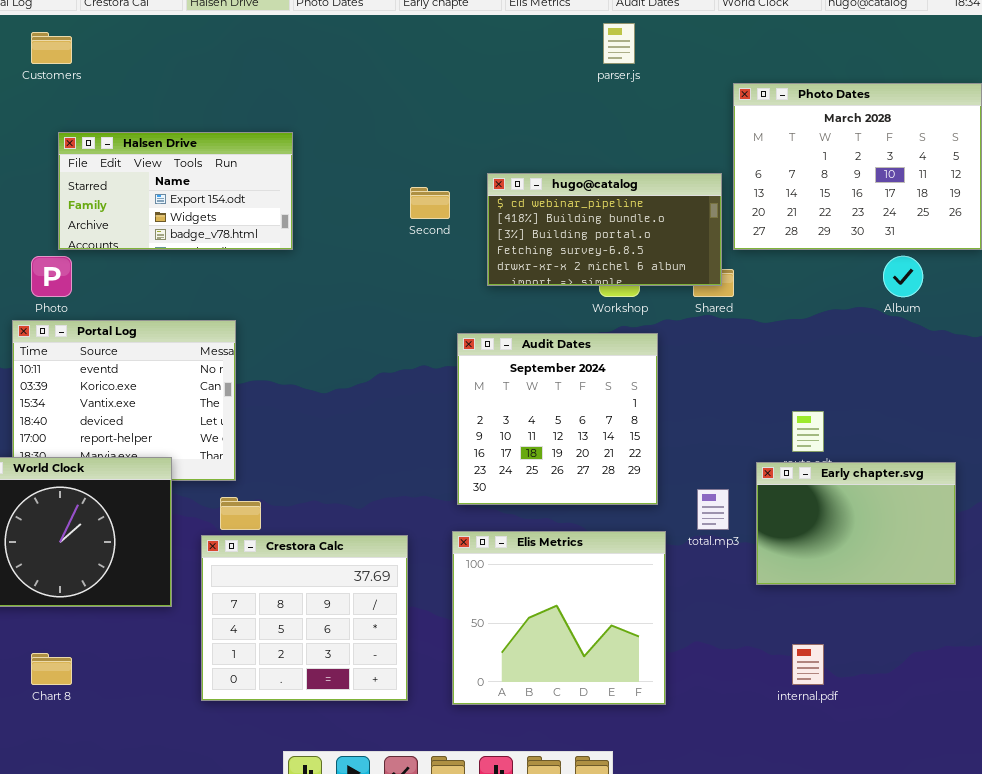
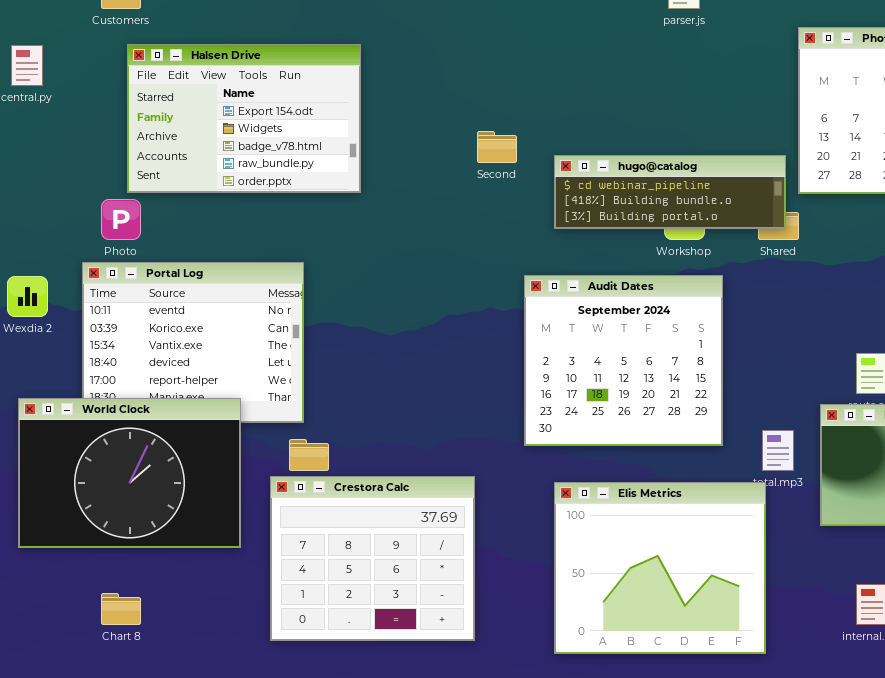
Halsen Drive: [58,132,293,250] -> [127,44,361,193], resized
hugo@catalog: [487,173,722,286] -> [554,155,786,229], resized
Elis Metrics: [452,531,666,705] -> [554,482,766,654], moved

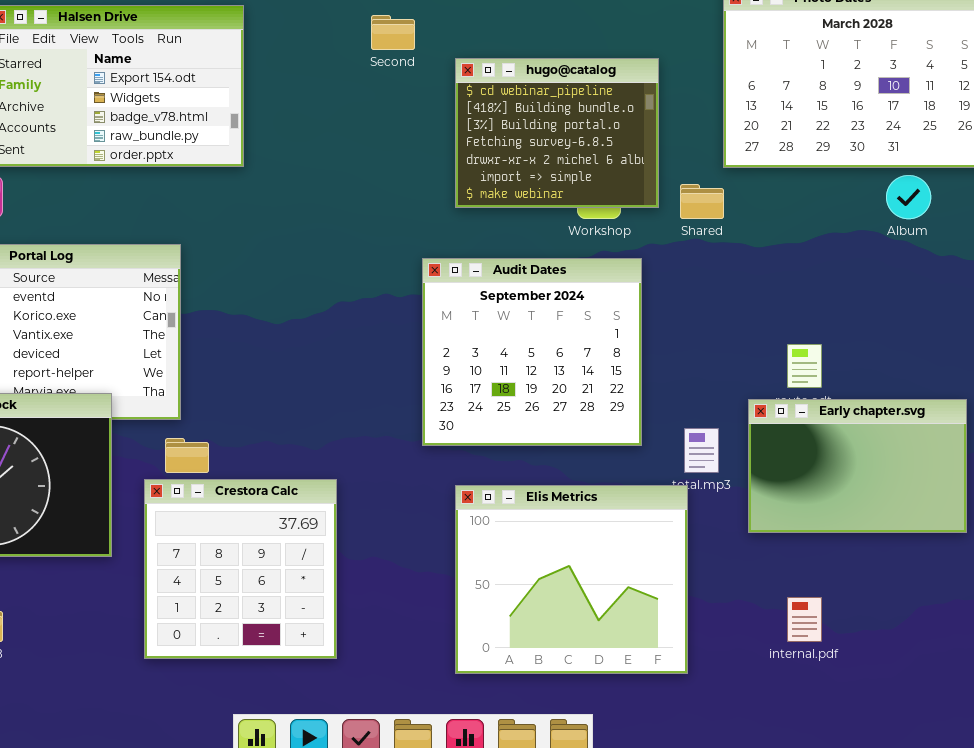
Second: [477,131,517,163] -> [371,15,415,50], moved
hugo@catalog: [554,155,786,229] -> [455,58,659,208], resized
Crestora Calc: [270,476,475,641] -> [144,479,337,659], resized

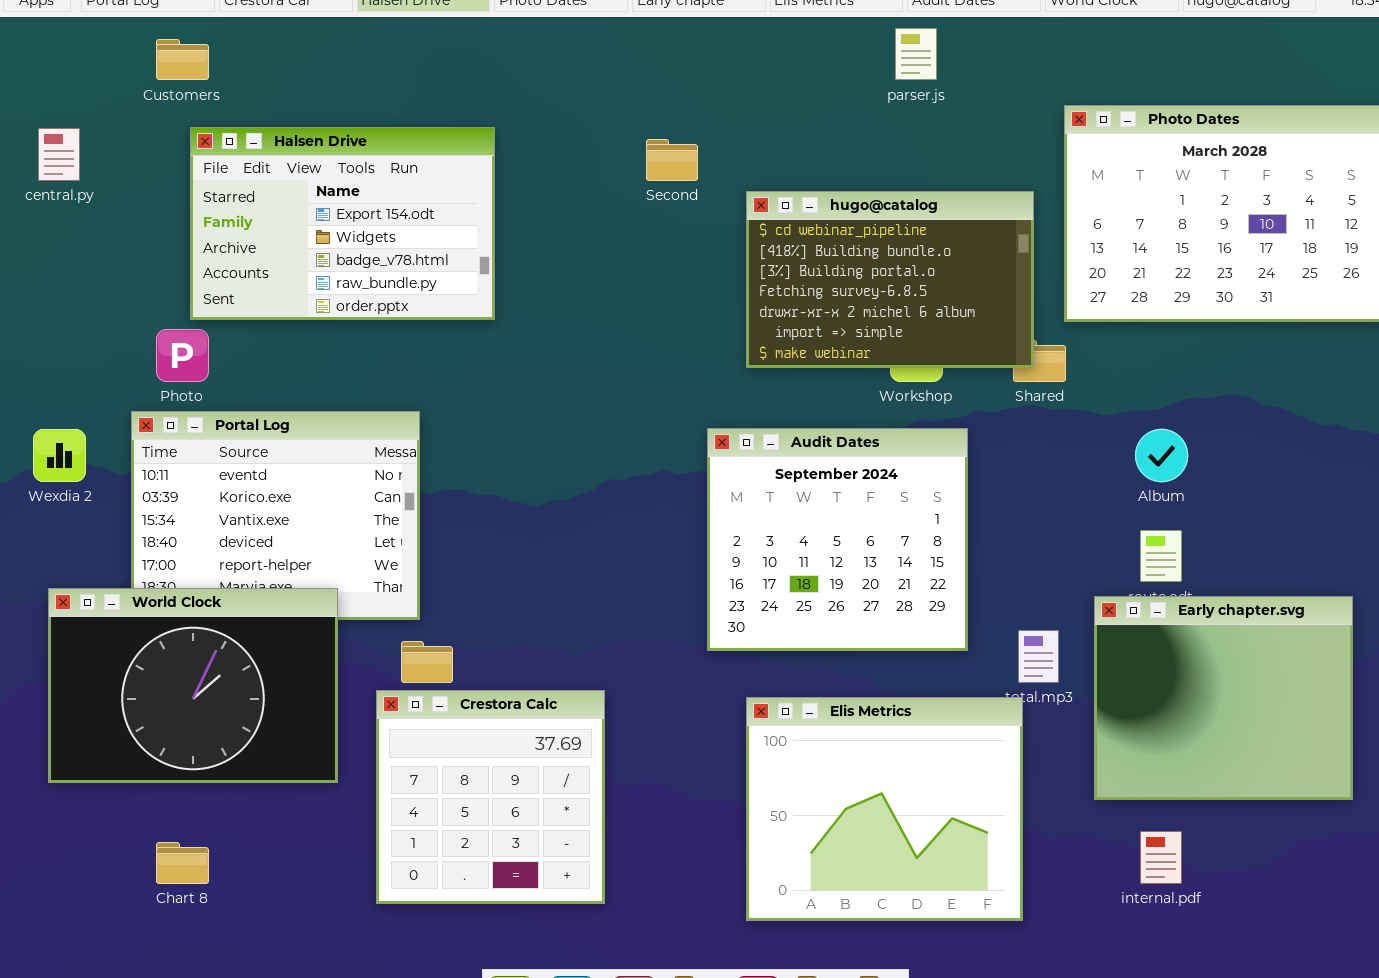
hugo@catalog: [455,58,659,208] -> [746,191,1034,368], resized
Album: [886,175,931,219] -> [1135,429,1188,482], moved
Early chapter.svg: [748,399,967,533] -> [1094,596,1353,800], resized

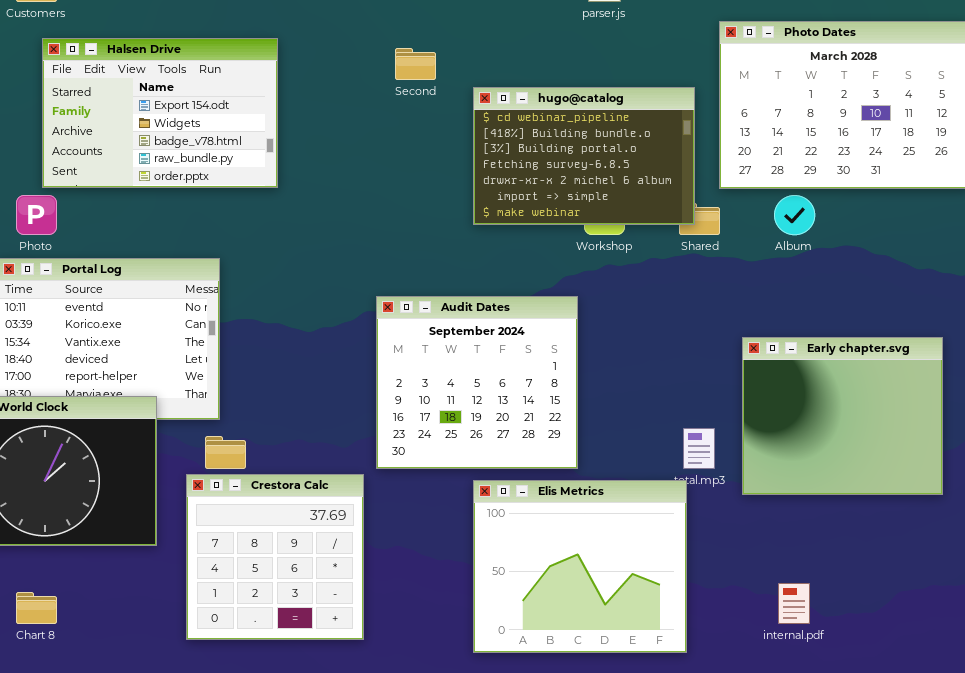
Audit Dates: [707,428,968,651] -> [376,296,578,469], moved
Album: [1135,429,1188,482] -> [774,195,815,235], moved
Early chapter.svg: [1094,596,1353,800] -> [742,337,943,495], moved

